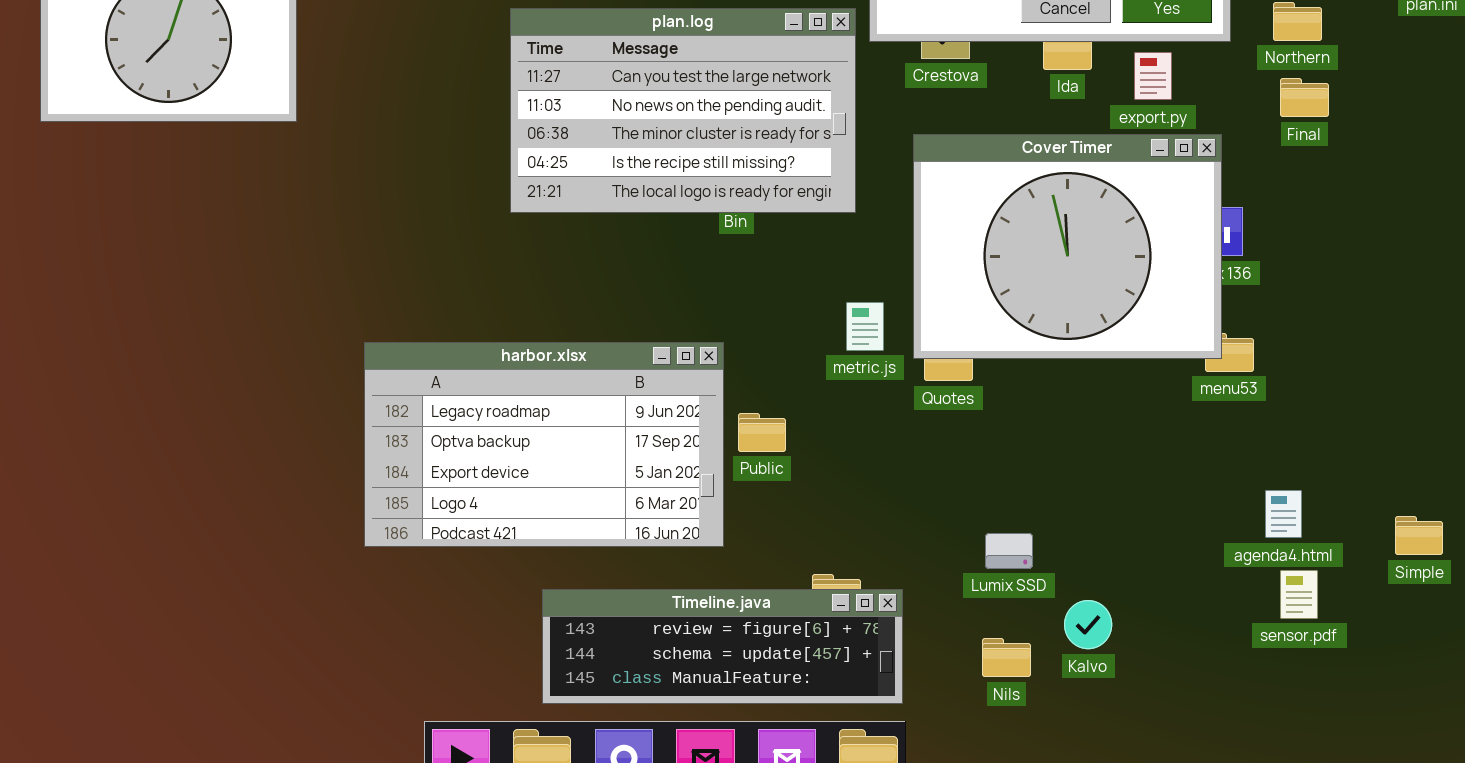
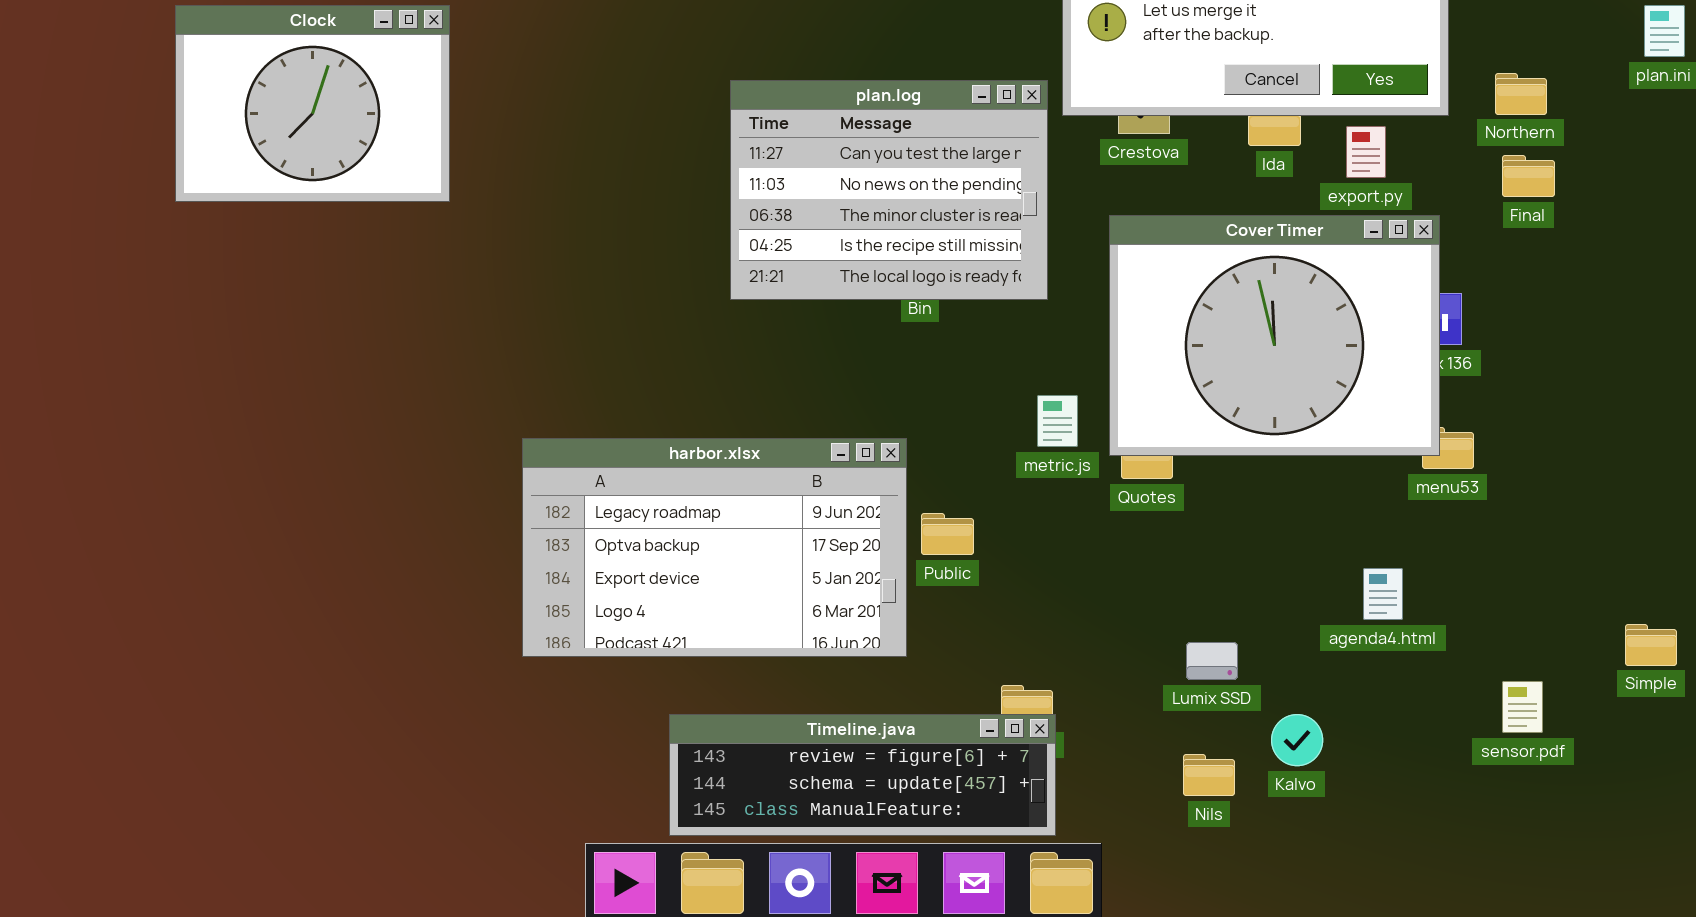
plan.log: [510,8,856,213] -> [730,80,1048,300], resized
agenda4.html: [1265,490,1302,538] -> [1363,568,1403,620], moved
Timeline.java: [542,589,903,704] -> [669,714,1056,836], moved

